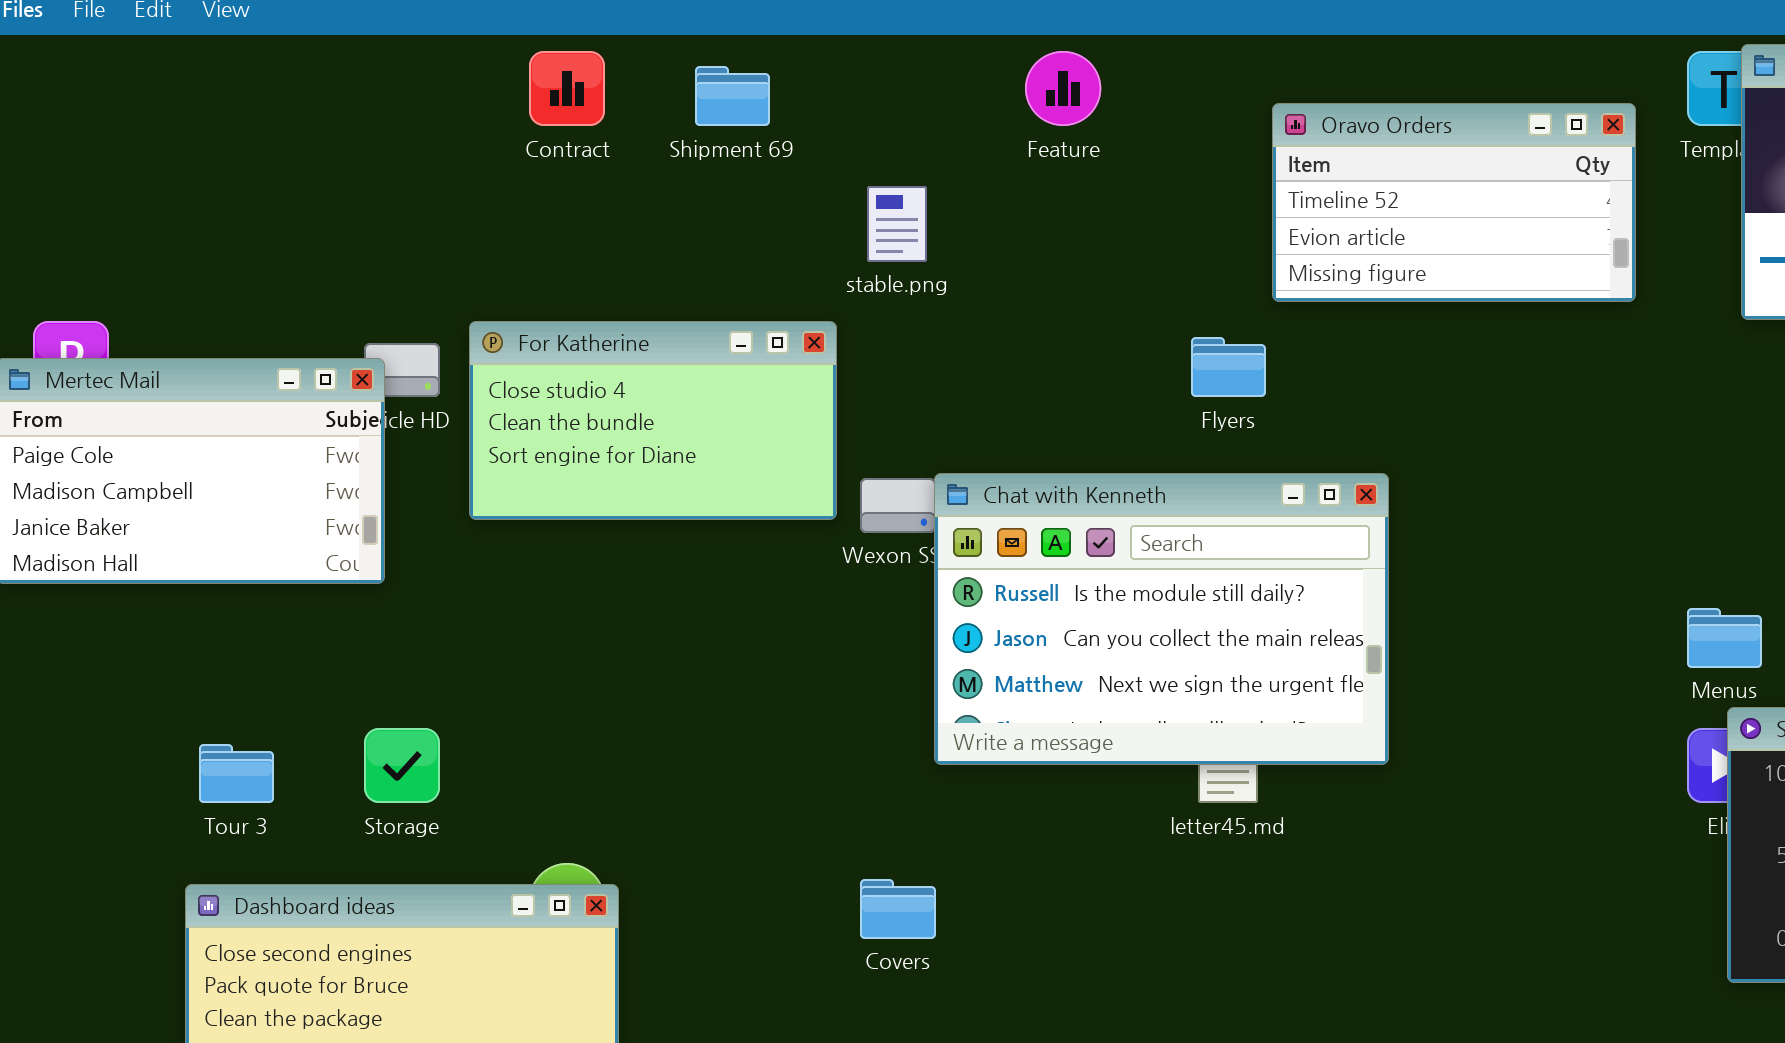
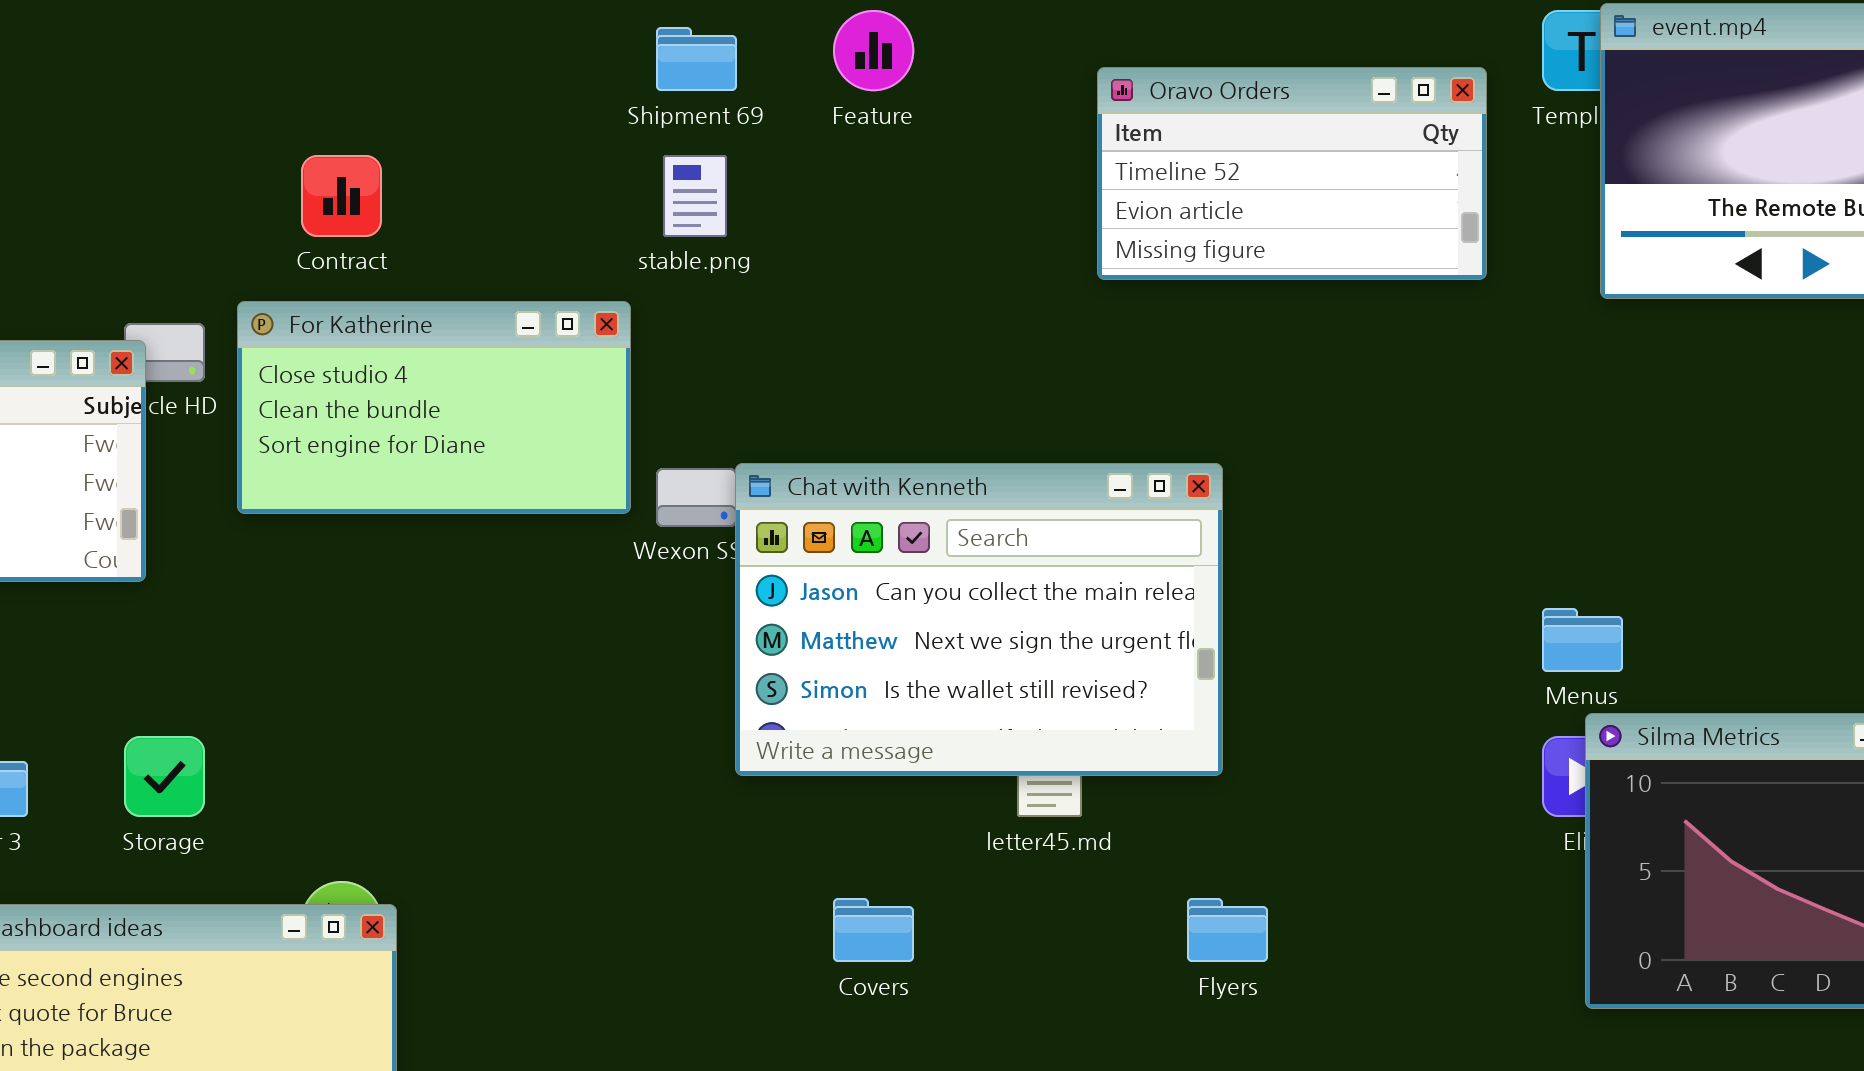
Contract: [529,51,605,126] -> [301,155,382,237], moved
Shipment 69: [695,66,770,126] -> [656,27,737,91], moved
Flyers: [1191,337,1266,397] -> [1187,898,1268,962], moved
Chat with Kenneth: [934,473,1389,765] -> [735,463,1223,776], scrolled down 1 row
Covers: [860,879,936,939] -> [833,898,914,962], moved

